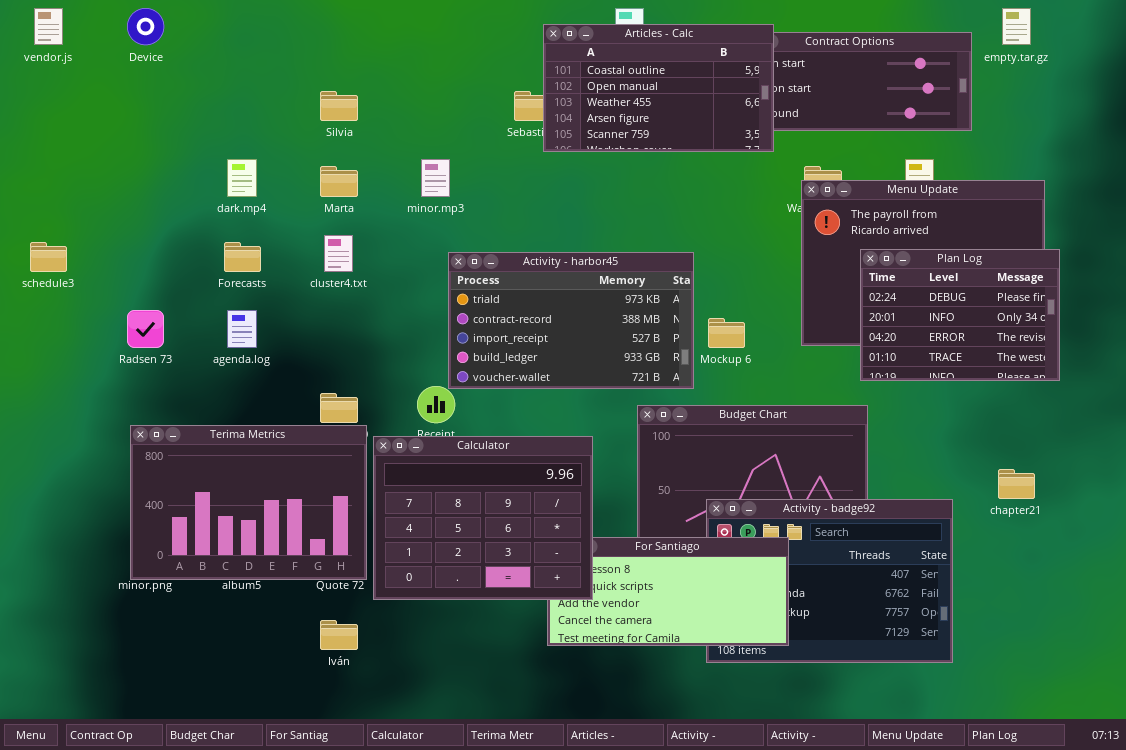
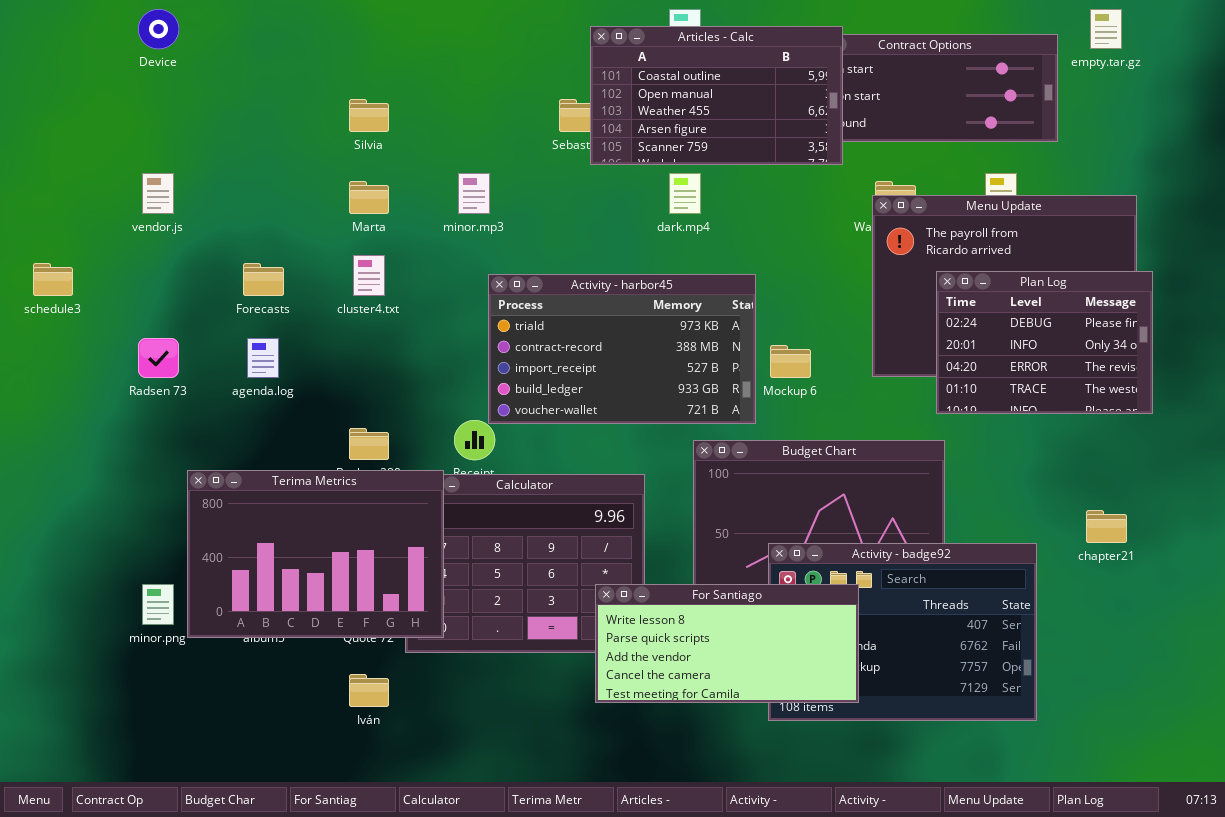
vendor.js: [34,8,63,45] -> [142,173,174,214], moved
dark.mp4: [227,159,257,197] -> [669,173,701,214], moved
Terima Metrics: [130,425,367,580] -> [187,470,444,638], moved
For Santiago: [547,537,789,646] -> [595,584,859,703], raised

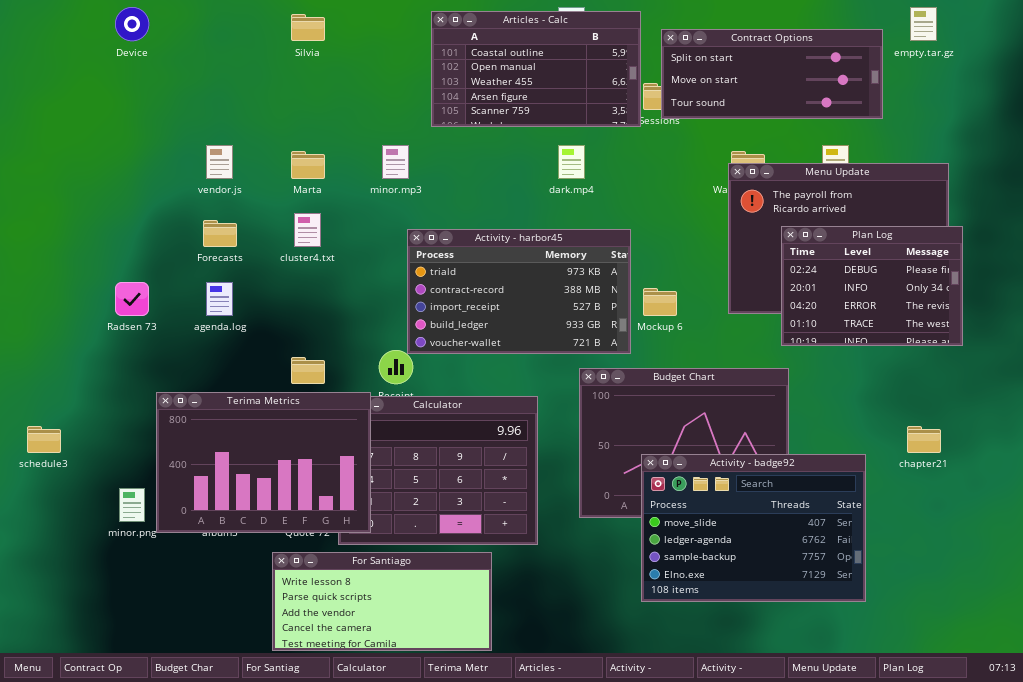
Articles - Calc: [590,26,843,165] -> [431,11,641,127], moved
Silvia: [349,99,389,132] -> [291,14,325,41], moved
vendor.js: [142,173,174,214] -> [206,145,233,179], moved
schedule3: [33,263,73,296] -> [27,426,61,453], moved
For Santiago: [595,584,859,703] -> [272,552,492,651], moved

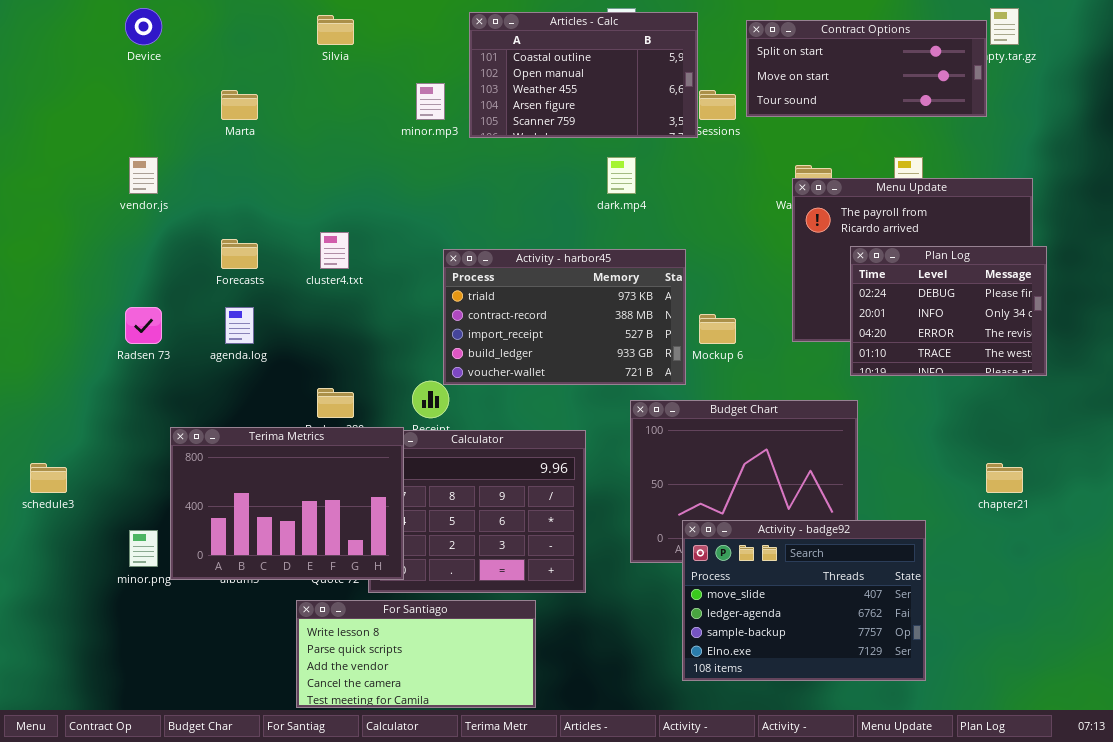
Contract Options: [661,29,883,119] -> [746,20,987,117], moved
vendor.js: [206,145,233,179] -> [129,157,158,194], moved
minor.mp3: [382,145,409,179] -> [416,83,445,120], moved
Marta: [291,151,325,179] -> [221,90,258,120], moved
Activity - badge92: [641,454,866,602] -> [682,520,926,681], moved

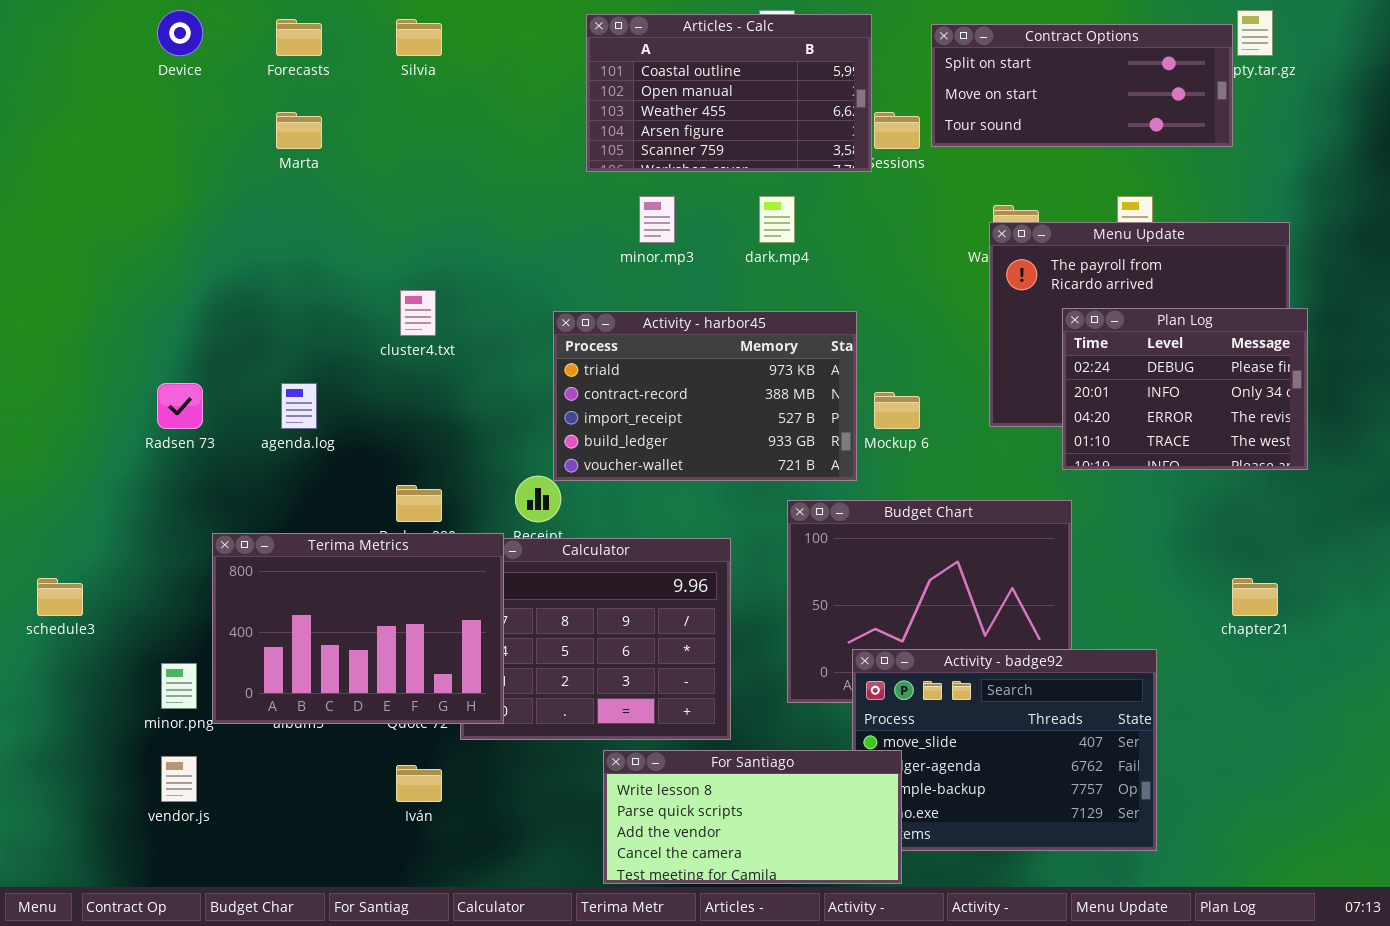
minor.mp3: [416,83,445,120] -> [639,196,675,243], moved
vendor.js: [129,157,158,194] -> [161,756,197,802], moved
Forecasts: [221,239,258,269] -> [276,19,322,56], moved
For Santiago: [296,600,536,708] -> [603,750,902,884], moved

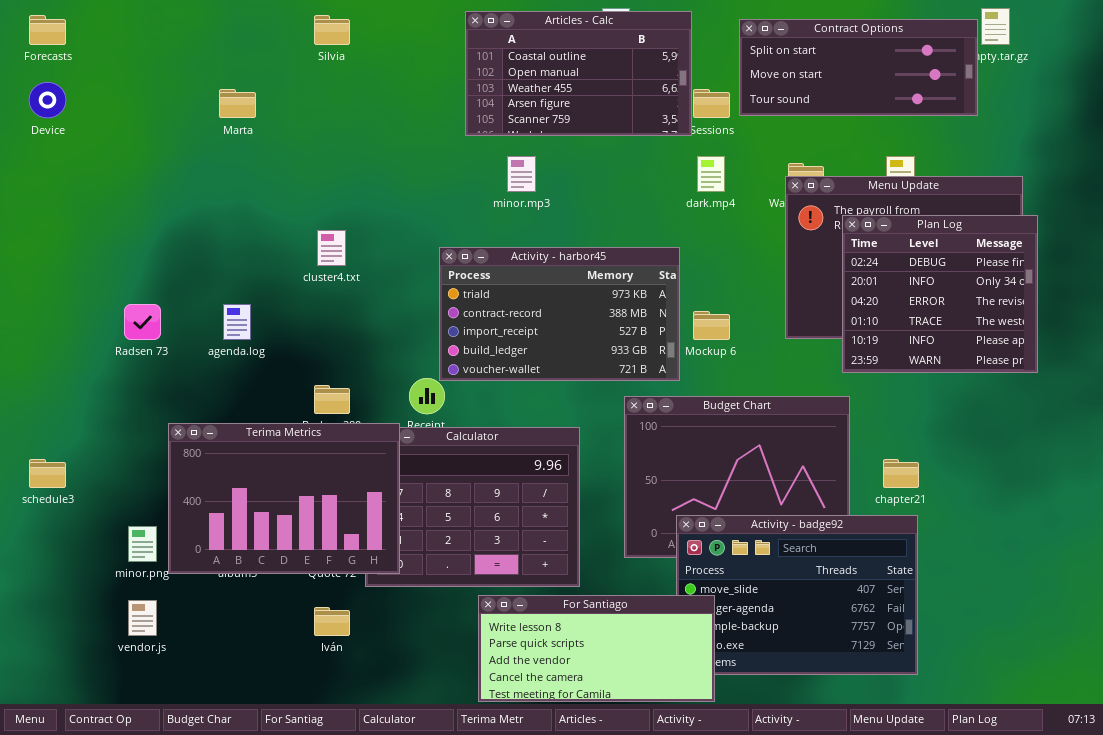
Device: [157,10,203,56] -> [29,82,66,118], moved
Forecasts: [276,19,322,56] -> [29,15,66,45], moved
dark.mp4: [759,196,795,243] -> [697,156,725,192], moved
Plan Log: [1062,308,1308,470] -> [842,215,1038,373], resized
chapter21: [1232,578,1278,616] -> [883,459,919,488], moved

